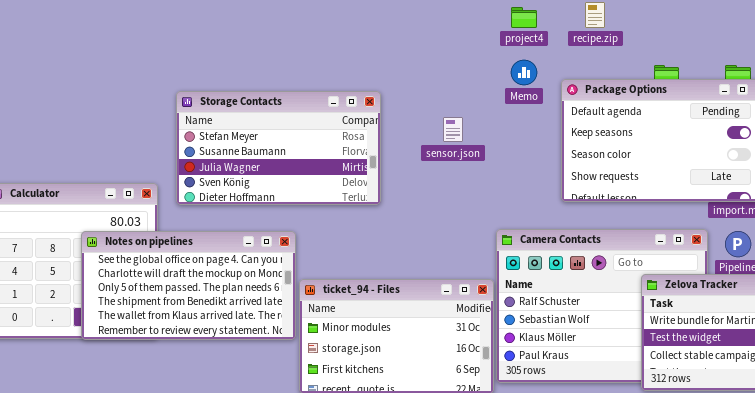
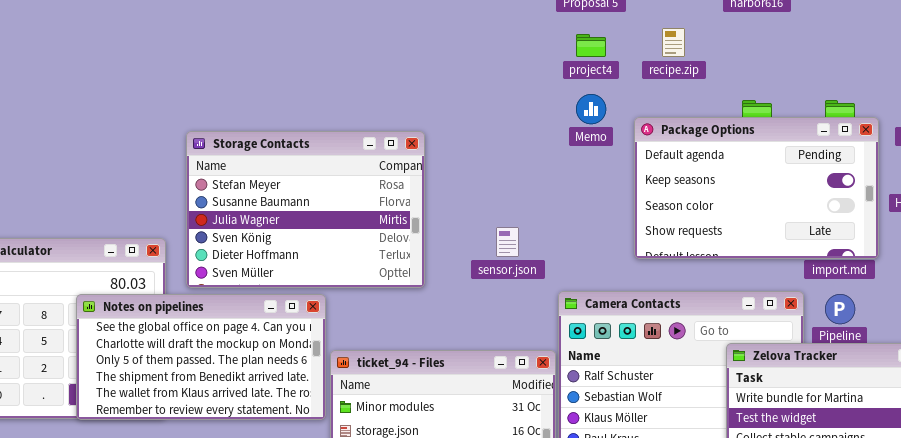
Storage Contacts: [176,91,381,205] -> [186,131,425,288], resized
sensor.json: [443,117,463,142] -> [496,227,519,257], moved

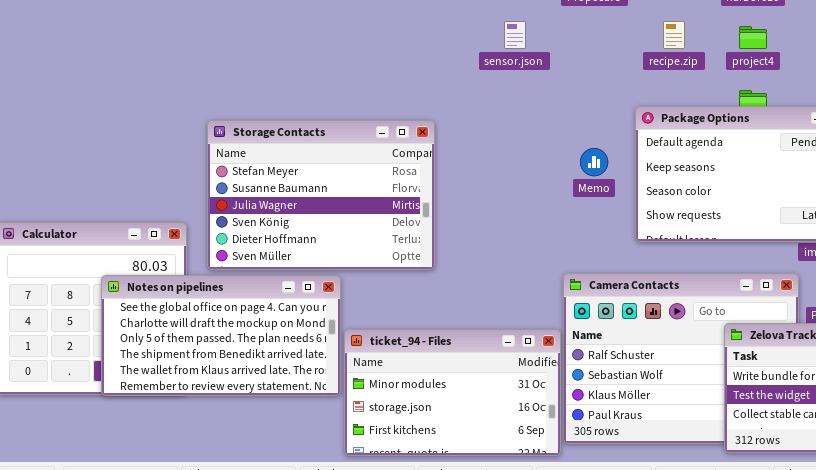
project4: [576,34,606,57] -> [739,26,767,49], moved
Memo: [576,94,606,124] -> [580,148,608,176], moved
sensor.json: [496,227,519,257] -> [504,21,526,49], moved

